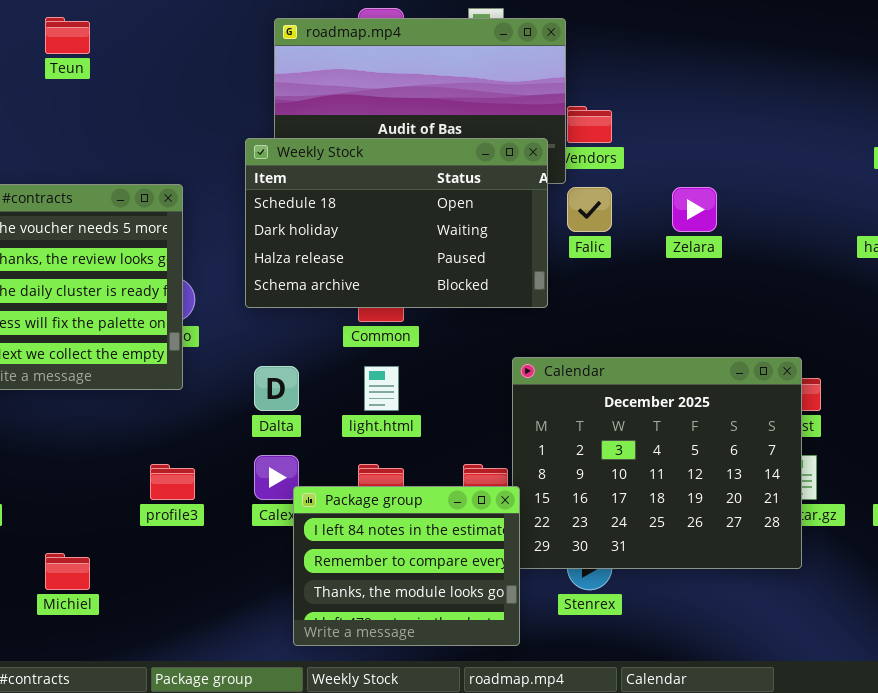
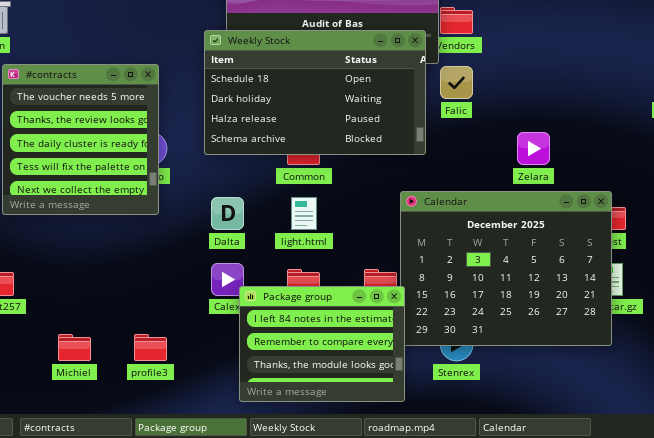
Zelara: [672,187,717,232] -> [517,132,550,165], moved
profile3: [150,464,195,500] -> [134,334,167,361], moved

